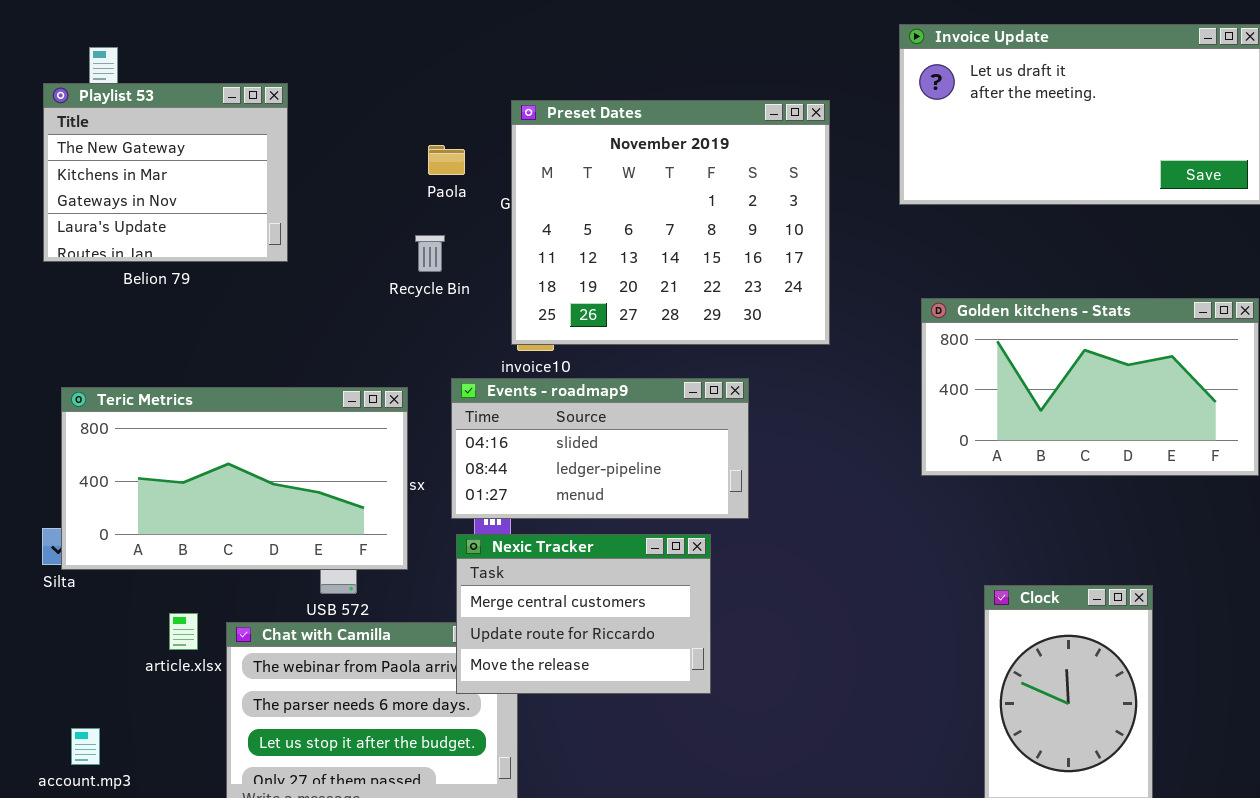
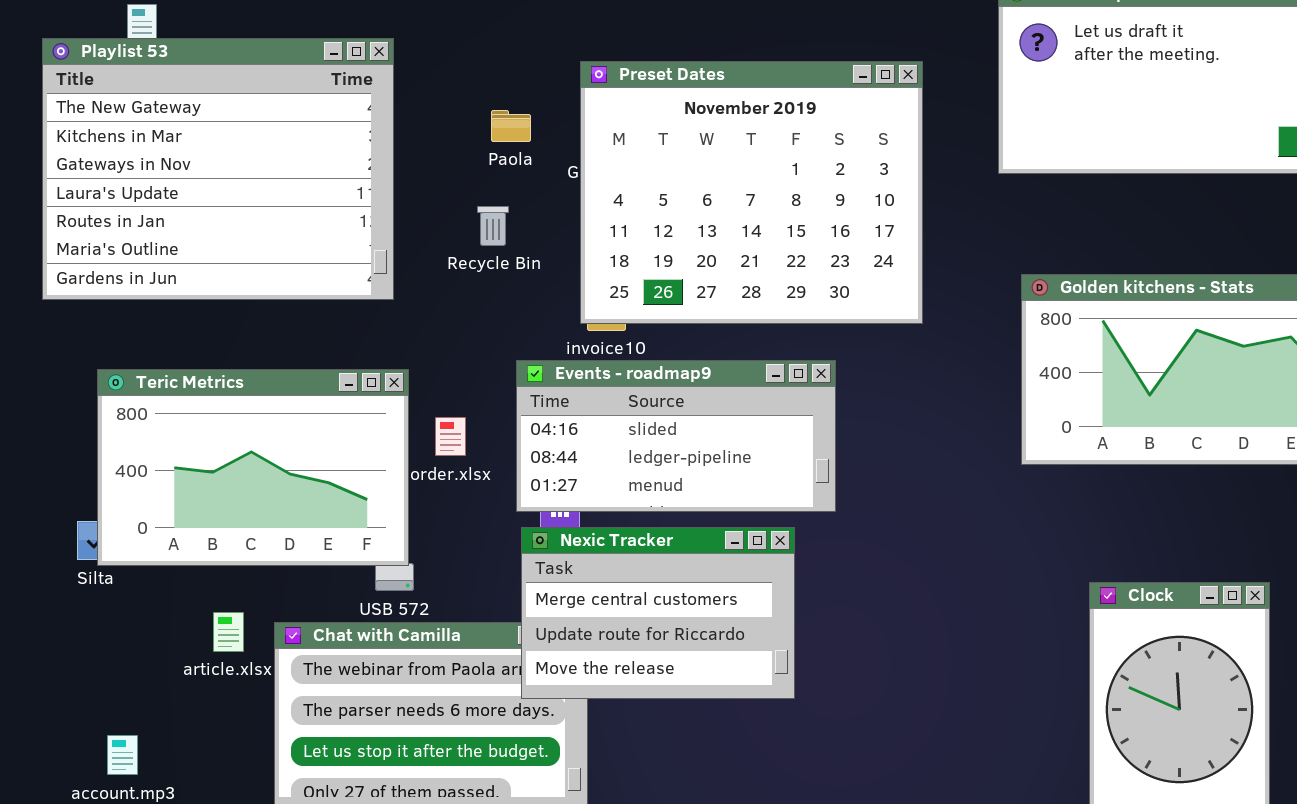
Playlist 53: [43,83,288,262] -> [42,38,394,300], moved, resized
Teric Metrics: [61,387,408,570] -> [97,369,409,566], resized

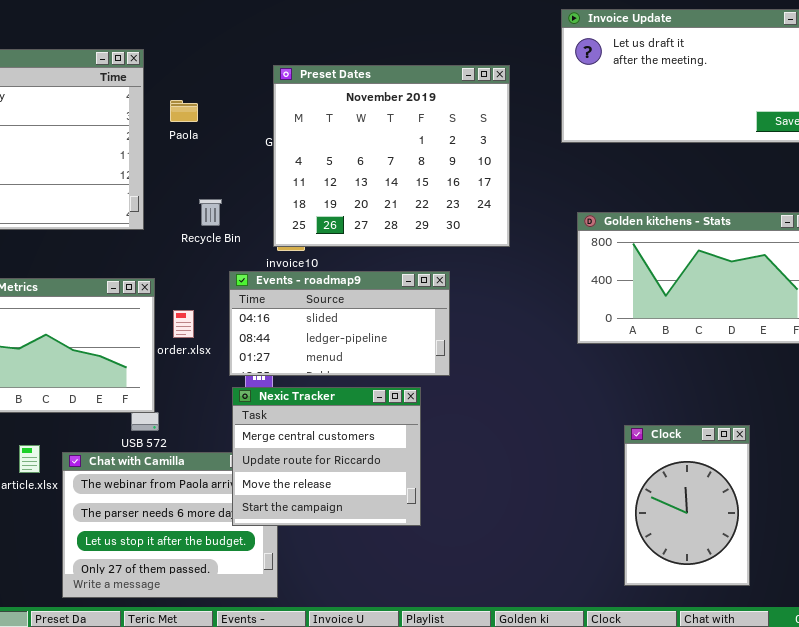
Paola: [491,110,531,142] -> [170,100,198,122], moved
Recycle Bin: [477,206,509,246] -> [199,199,222,226], moved
Nexic Tracker: [521,527,795,699] -> [232,387,421,526], resized

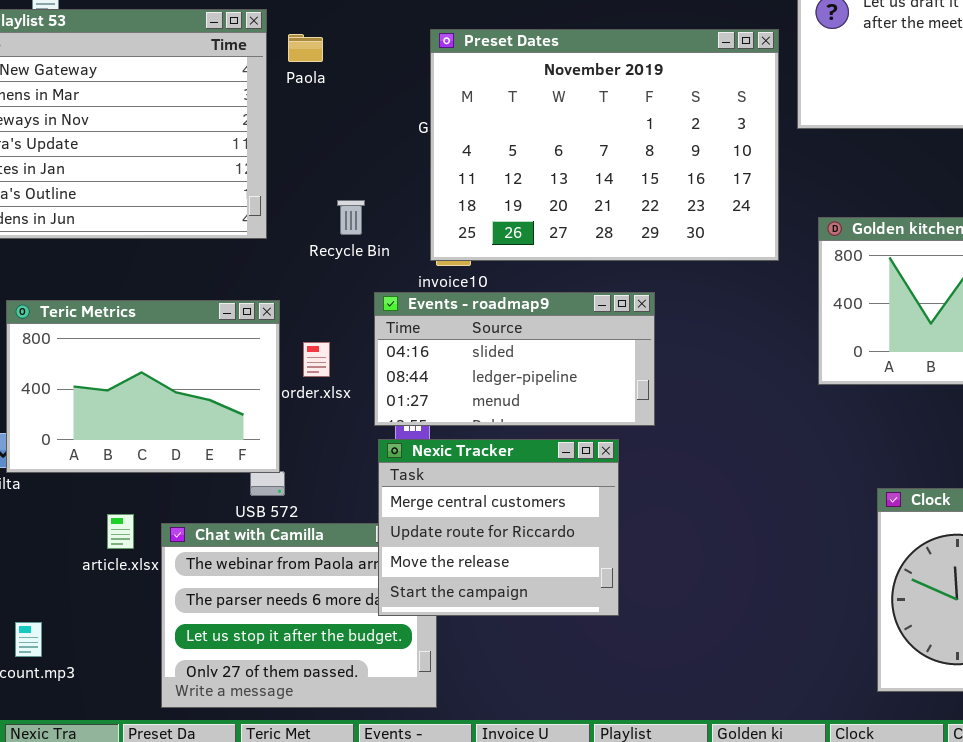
Preset Dates: [273,65,510,247] -> [430,29,779,261], resized
Paola: [170,100,198,122] -> [288,34,323,62], moved

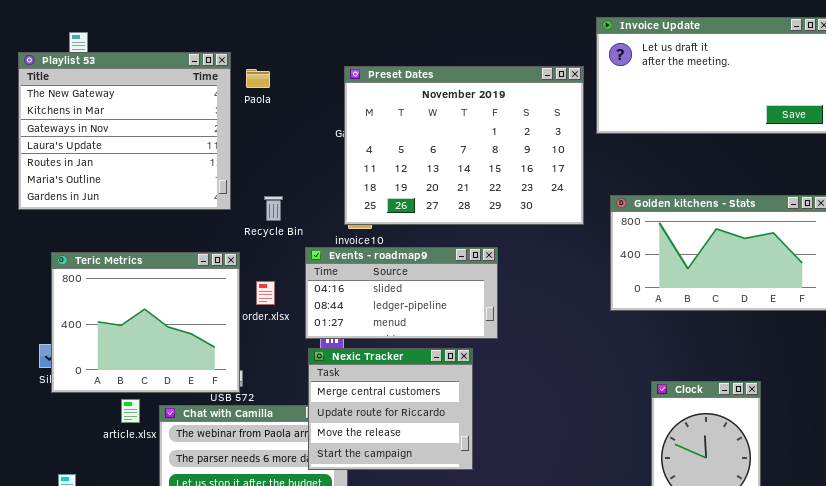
Recycle Bin: [337,200,365,235] -> [264,196,283,221], moved
Teric Metrics: [6,300,280,473] -> [51,252,240,393], resized

